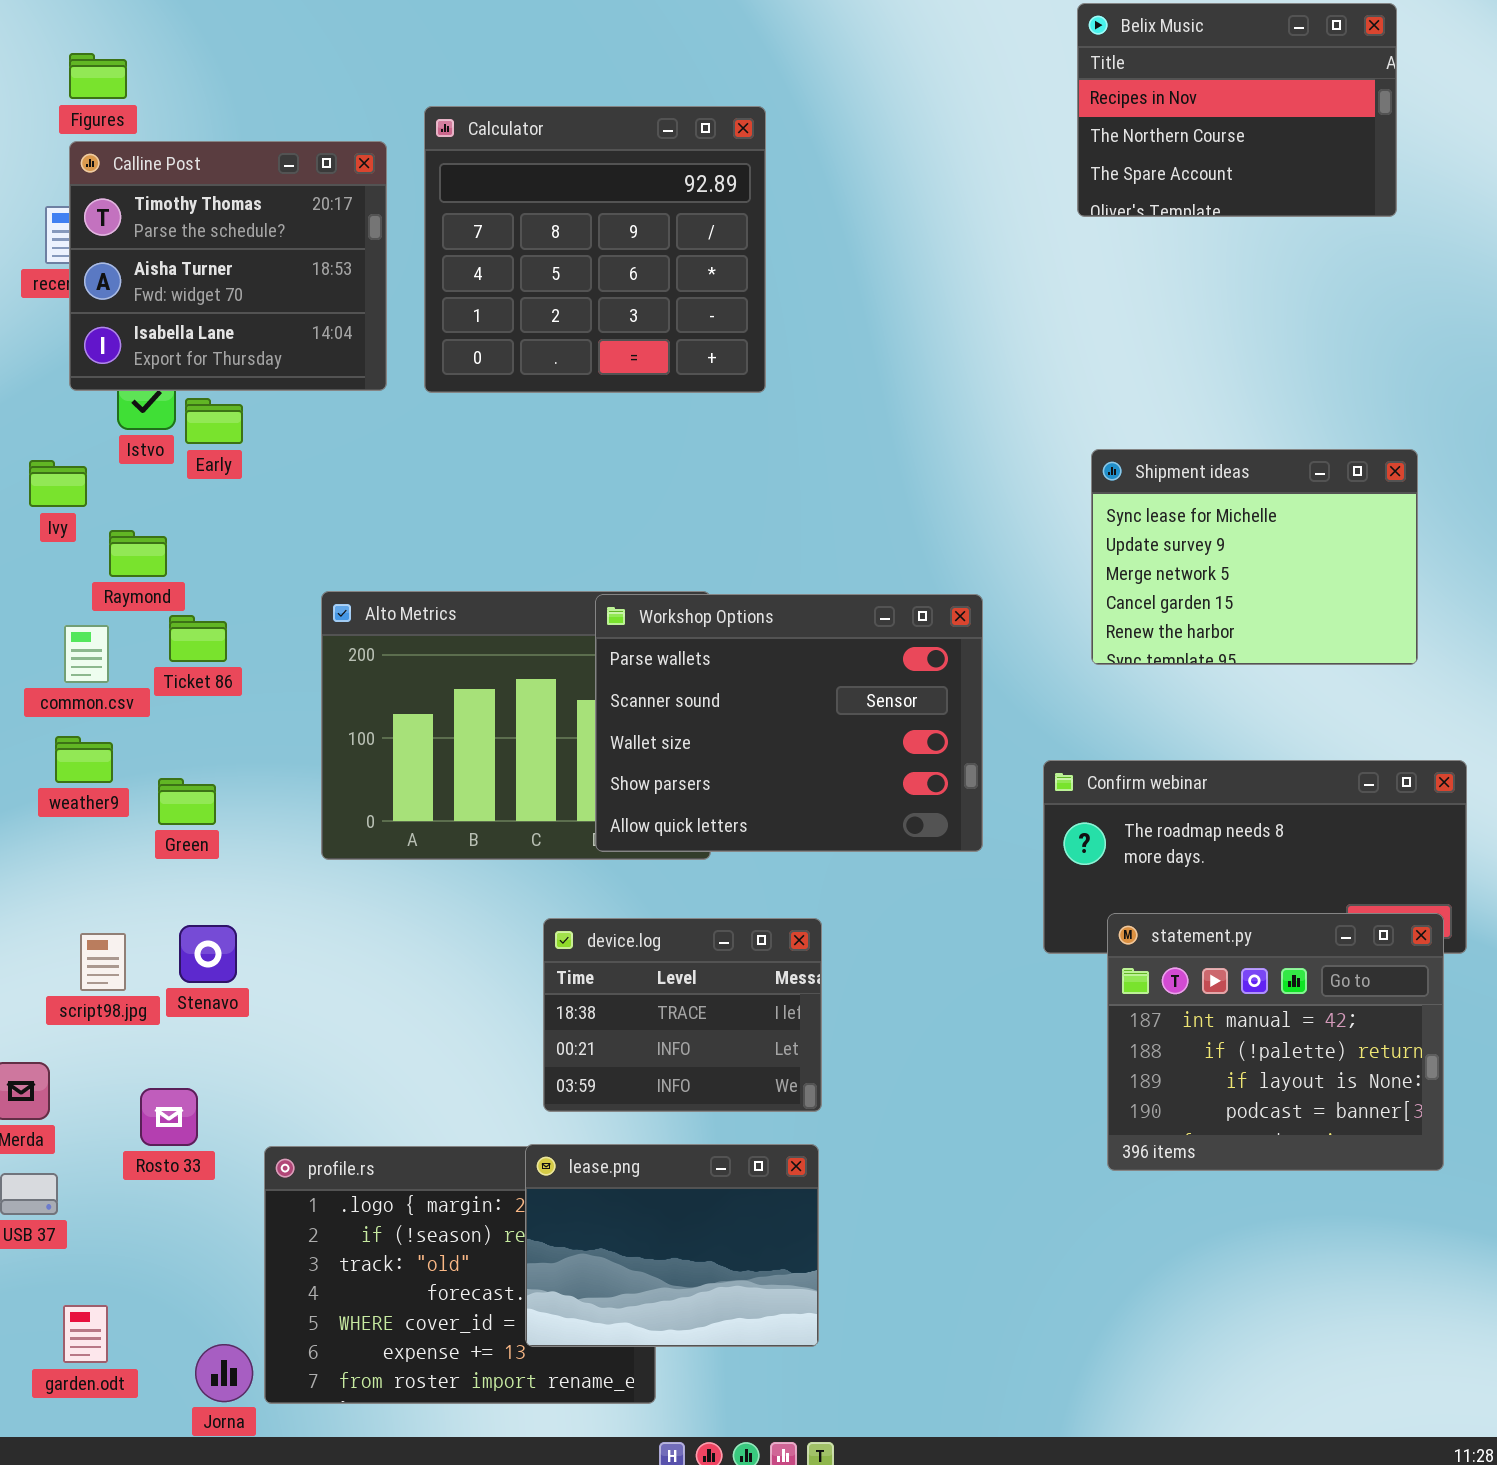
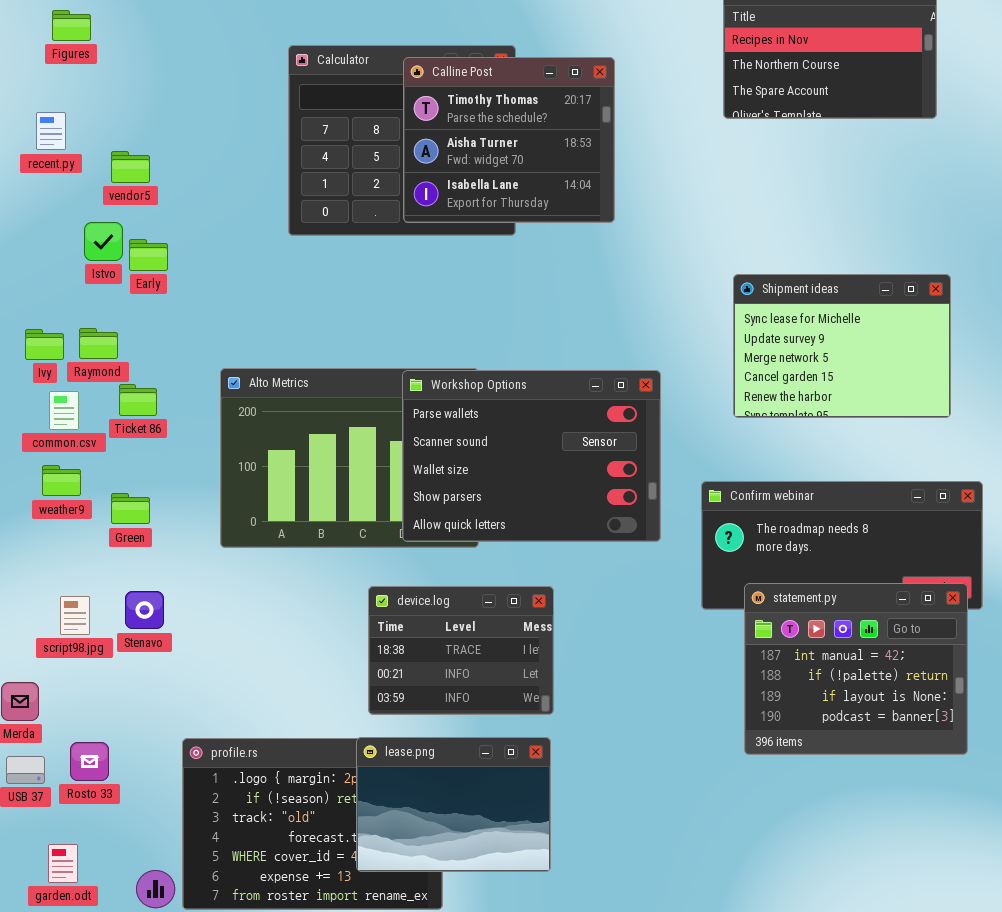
Calline Post: [69,141,387,391] -> [403,57,615,223], moved
Ivy: [29,460,87,507] -> [25,329,64,360], moved
Rosto 33: [140,1088,198,1146] -> [70,742,109,781], moved

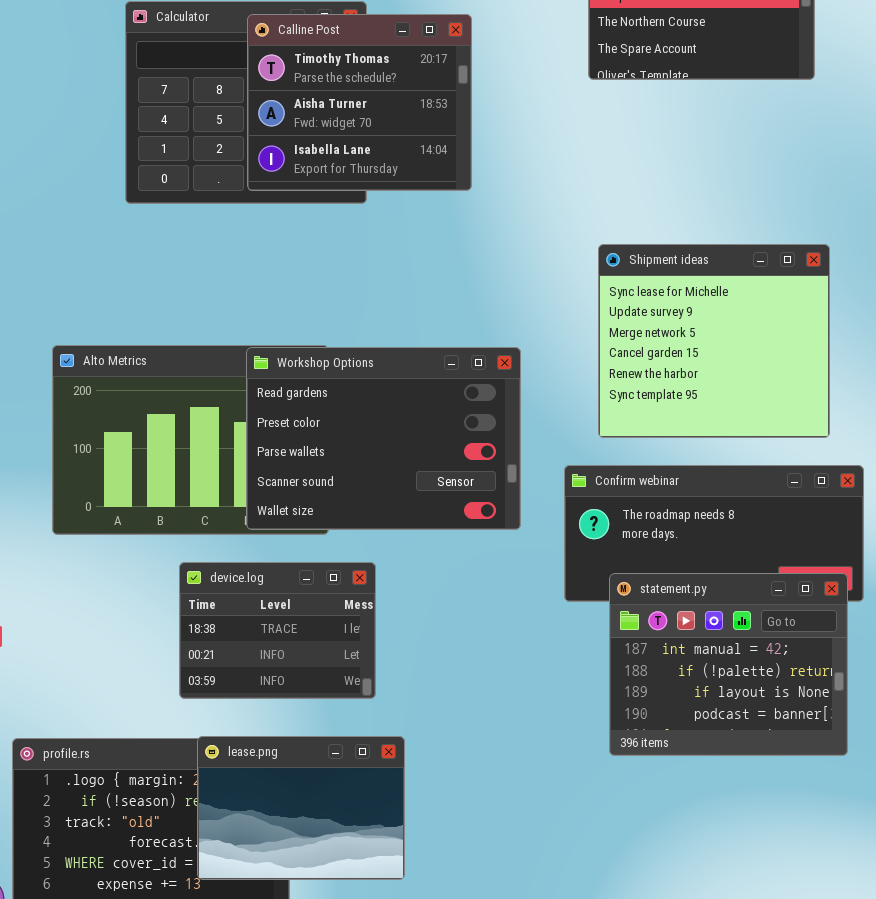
Shipment ideas: [733,274,951,418] -> [598,244,830,438], resized
Workshop Options: [402,370,661,542] -> [246,347,521,530], scrolled up 2 rows
device.log: [368,586,554,715] -> [179,562,376,699], moved

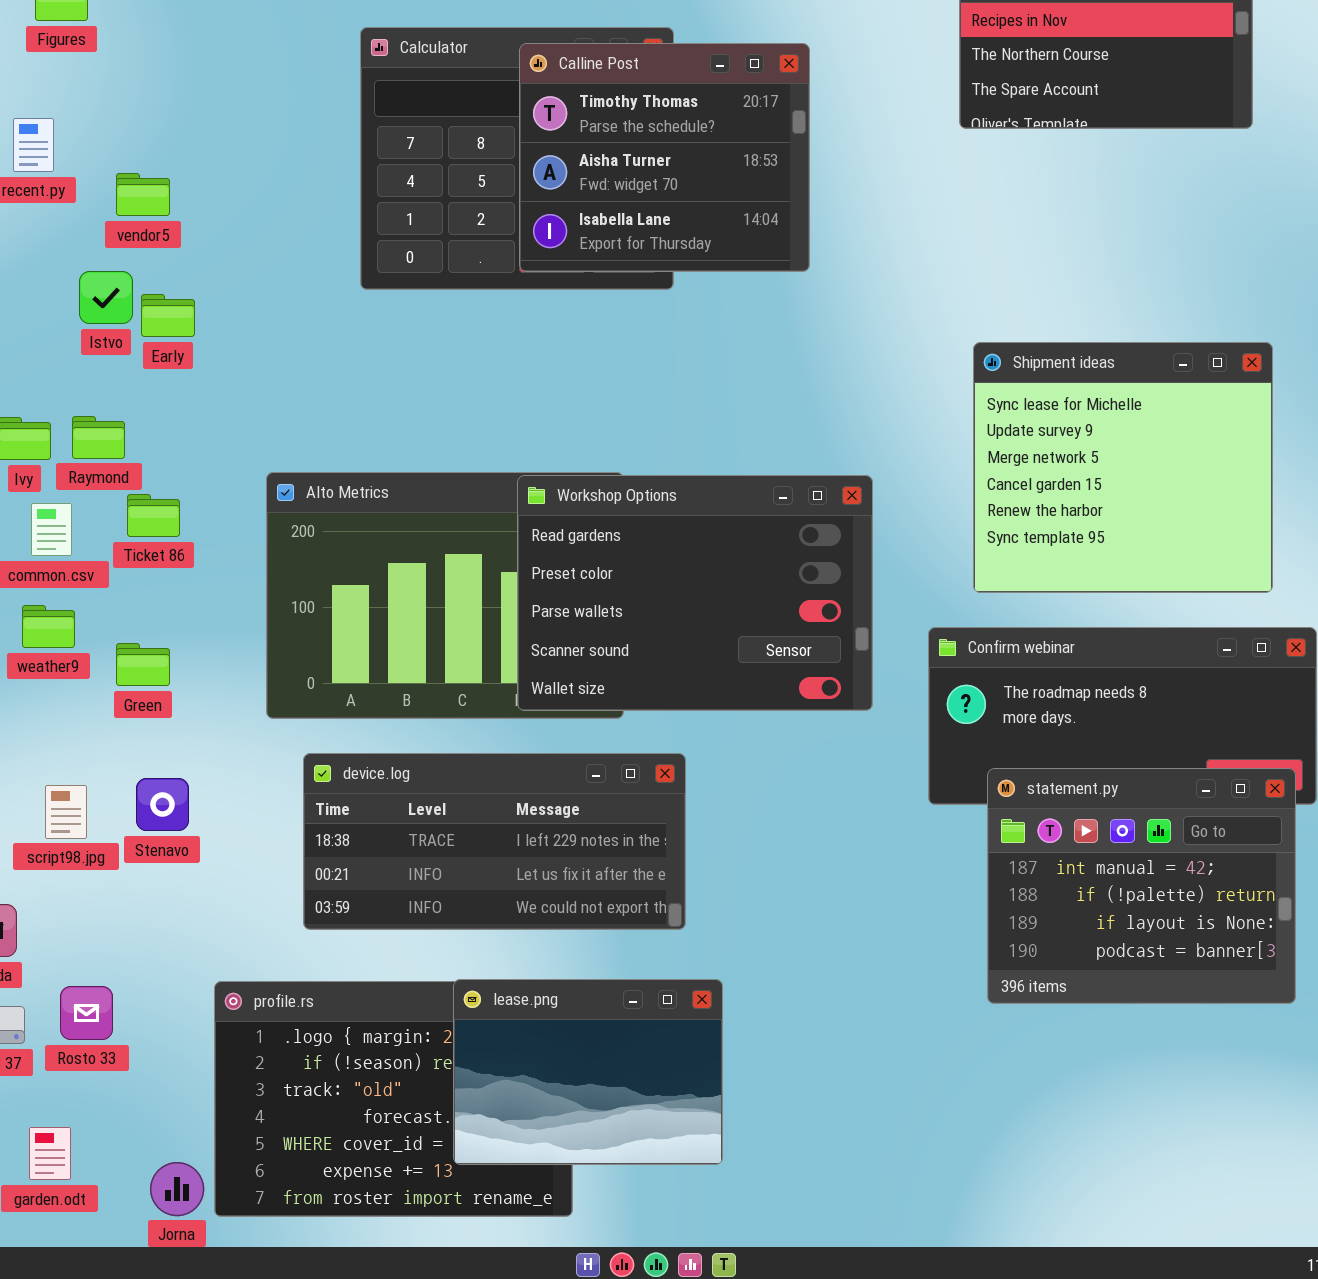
device.log: [179,562,376,699] -> [303,753,686,930], resized

